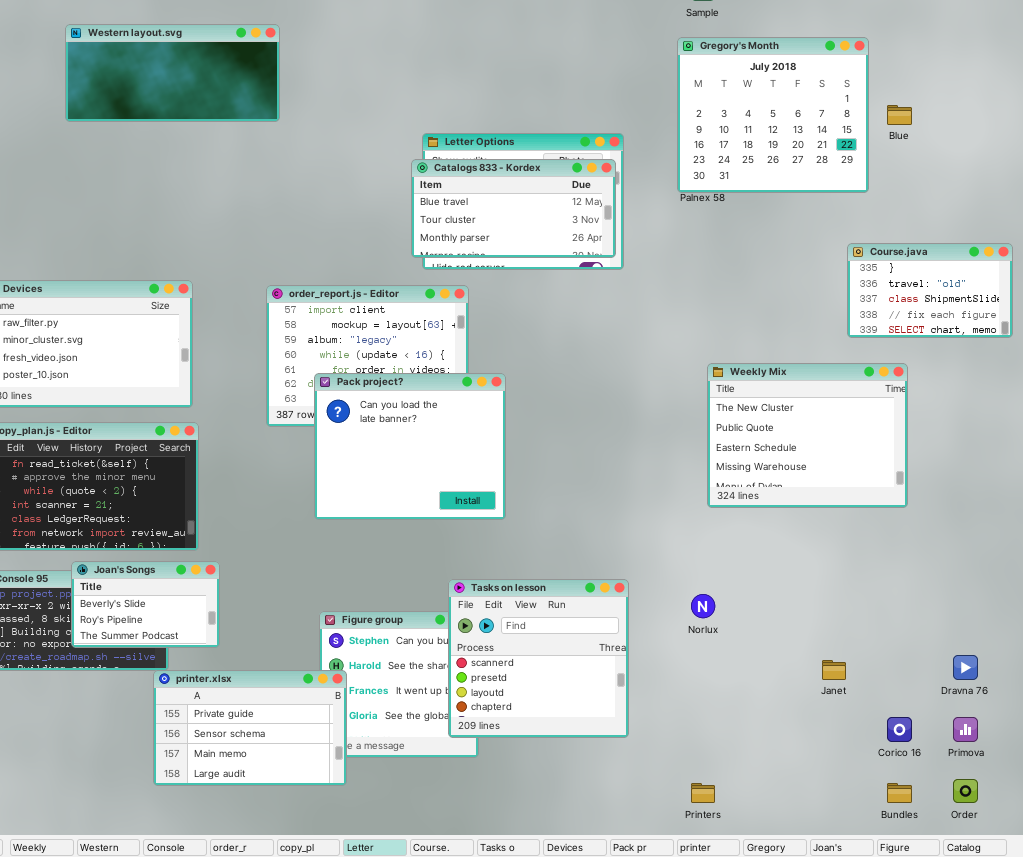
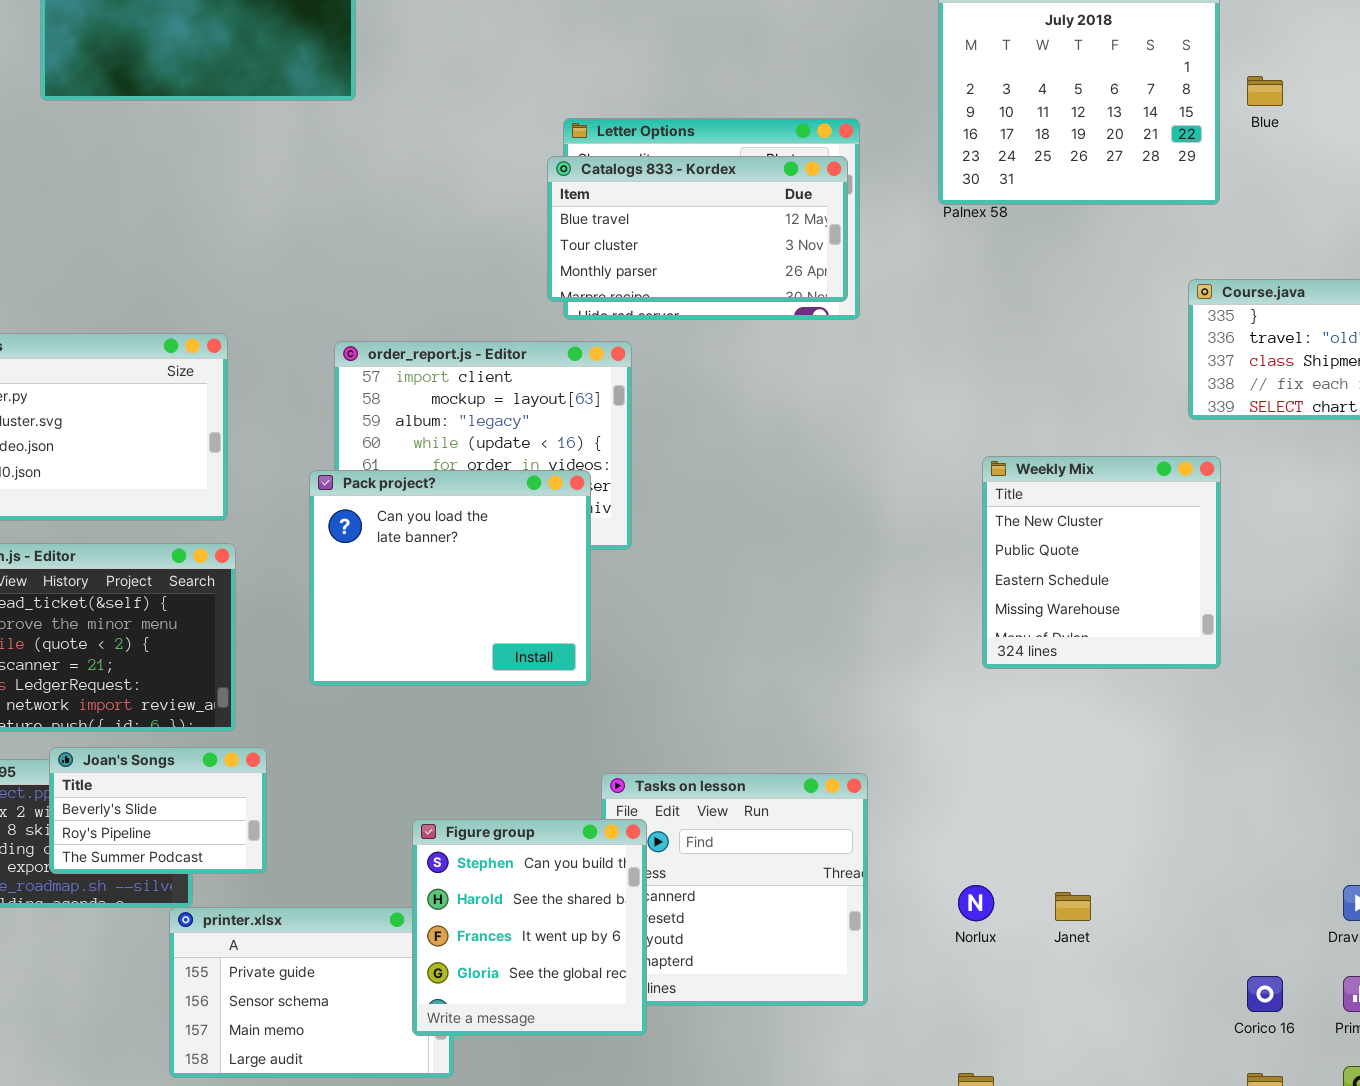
Weekly Mix: [707,363,908,508] -> [982,456,1221,669], resized
Pack project?: [314,373,506,520] -> [309,470,591,686], moved
Norlux: [691,594,715,618] -> [958,885,994,921], moved
Figure group: [319,611,479,758] -> [412,819,647,1036], raised
Janet: [822,660,846,680] -> [1055,892,1091,921], moved

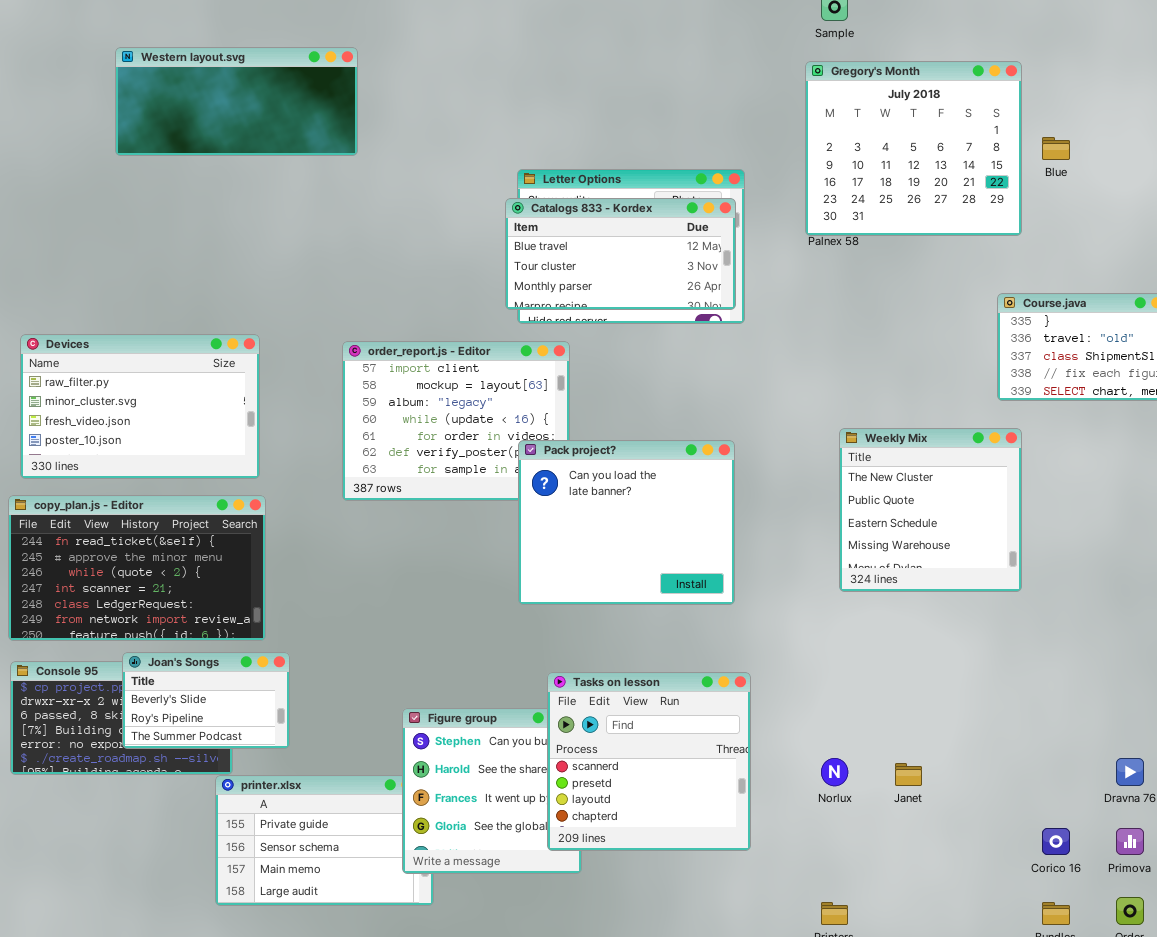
Pack project?: [309,470,591,686] -> [518,440,735,605], moved
Tasks on lesson: [601,773,868,1006] -> [547,672,751,851], raised

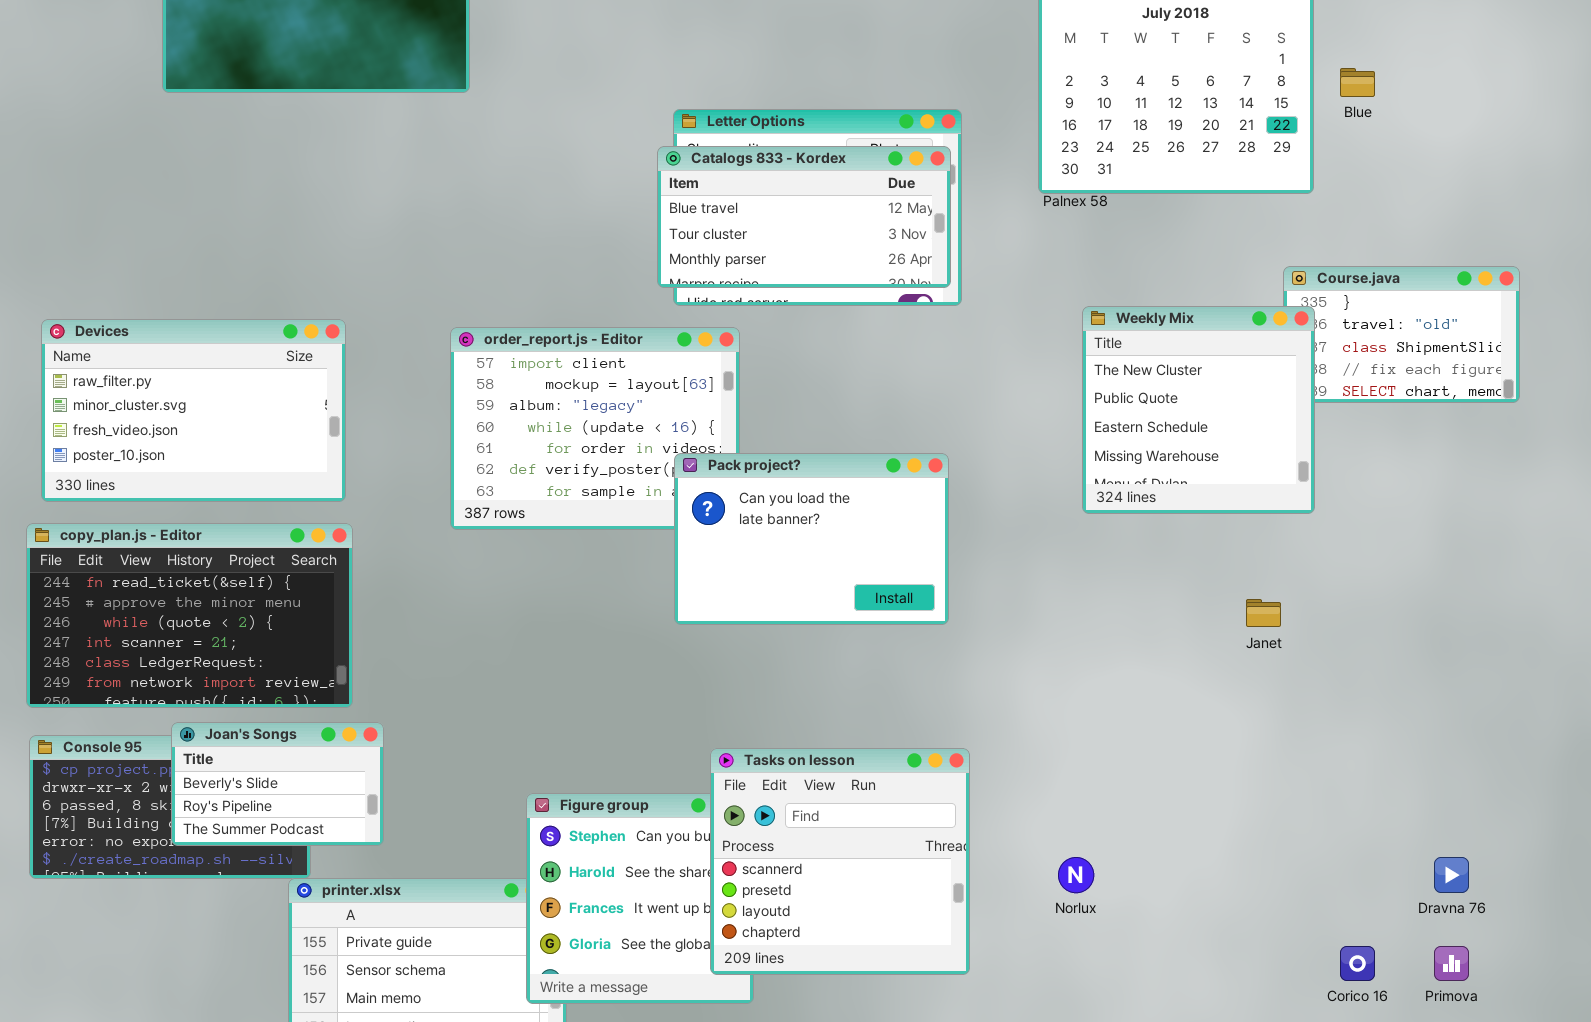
Weekly Mix: [839,428,1022,592] -> [1082,306,1315,514], moved
Pack project?: [518,440,735,605] -> [674,453,949,625], resized
Janet: [895,763,922,786] -> [1246,599,1281,627], moved

